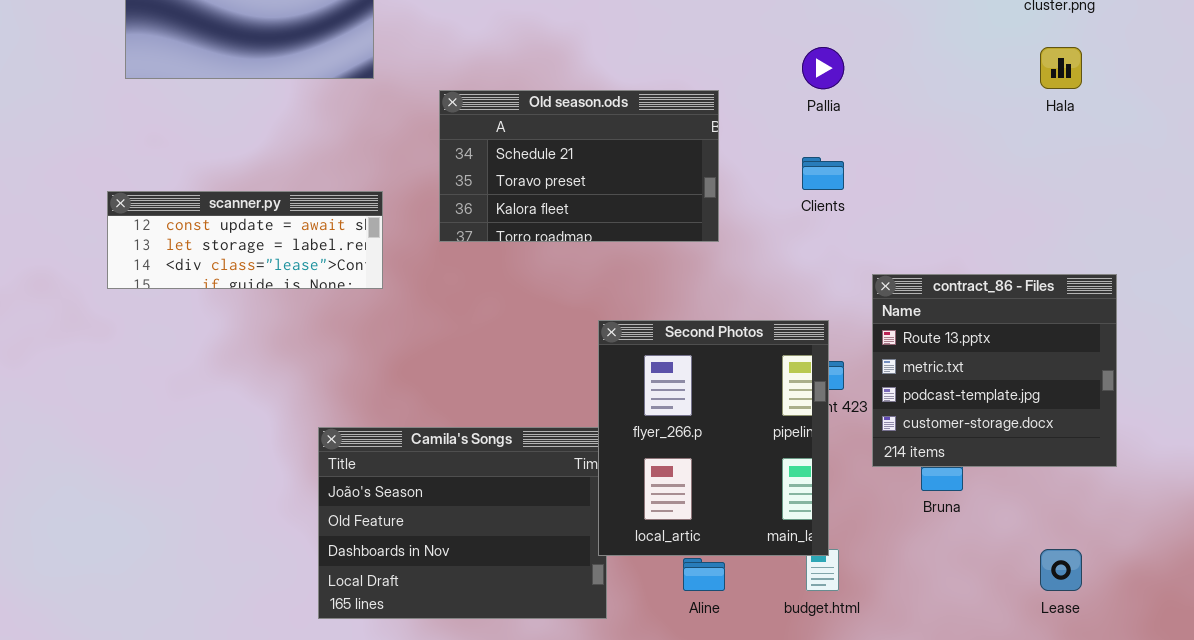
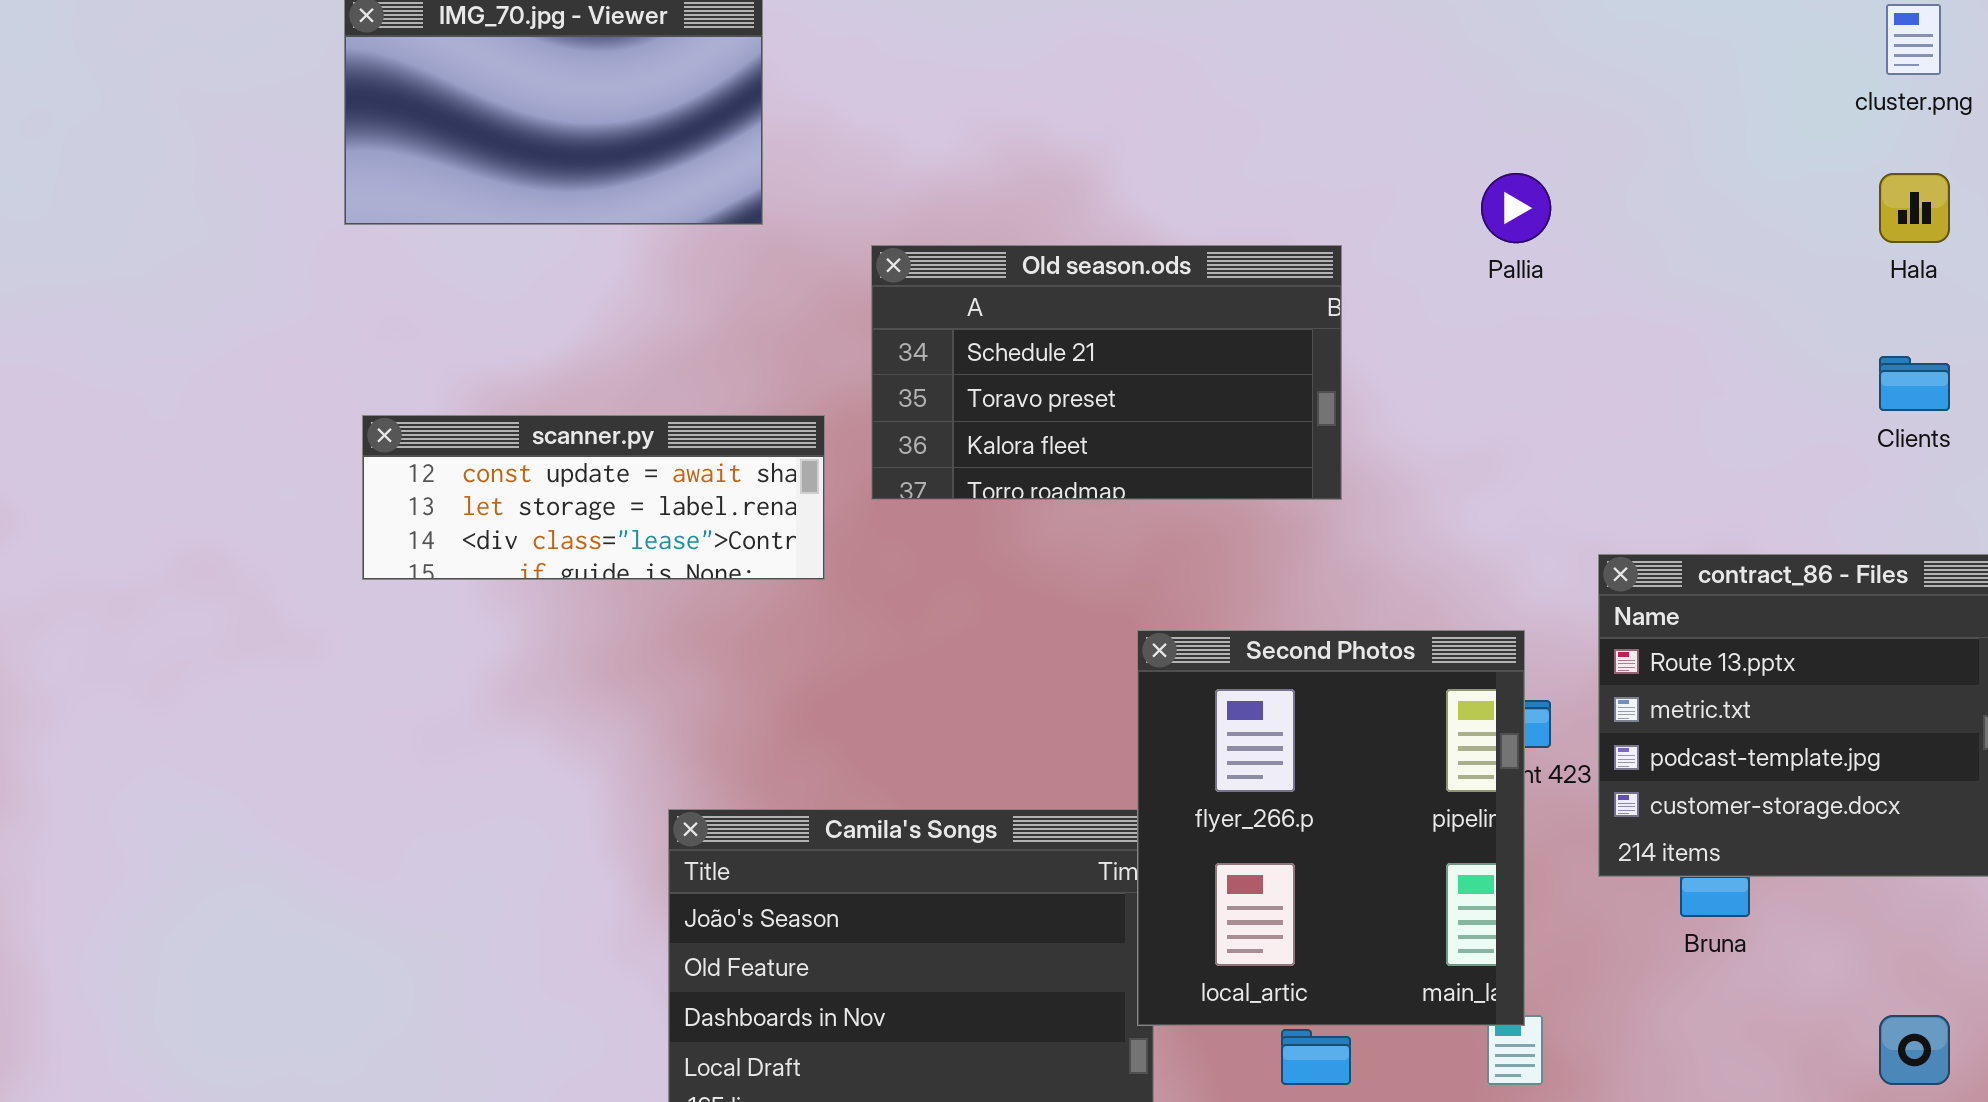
Clients: [802,157,844,190] -> [1879,356,1950,411], moved
scanner.py: [107,191,383,289] -> [362,415,825,580], moved

